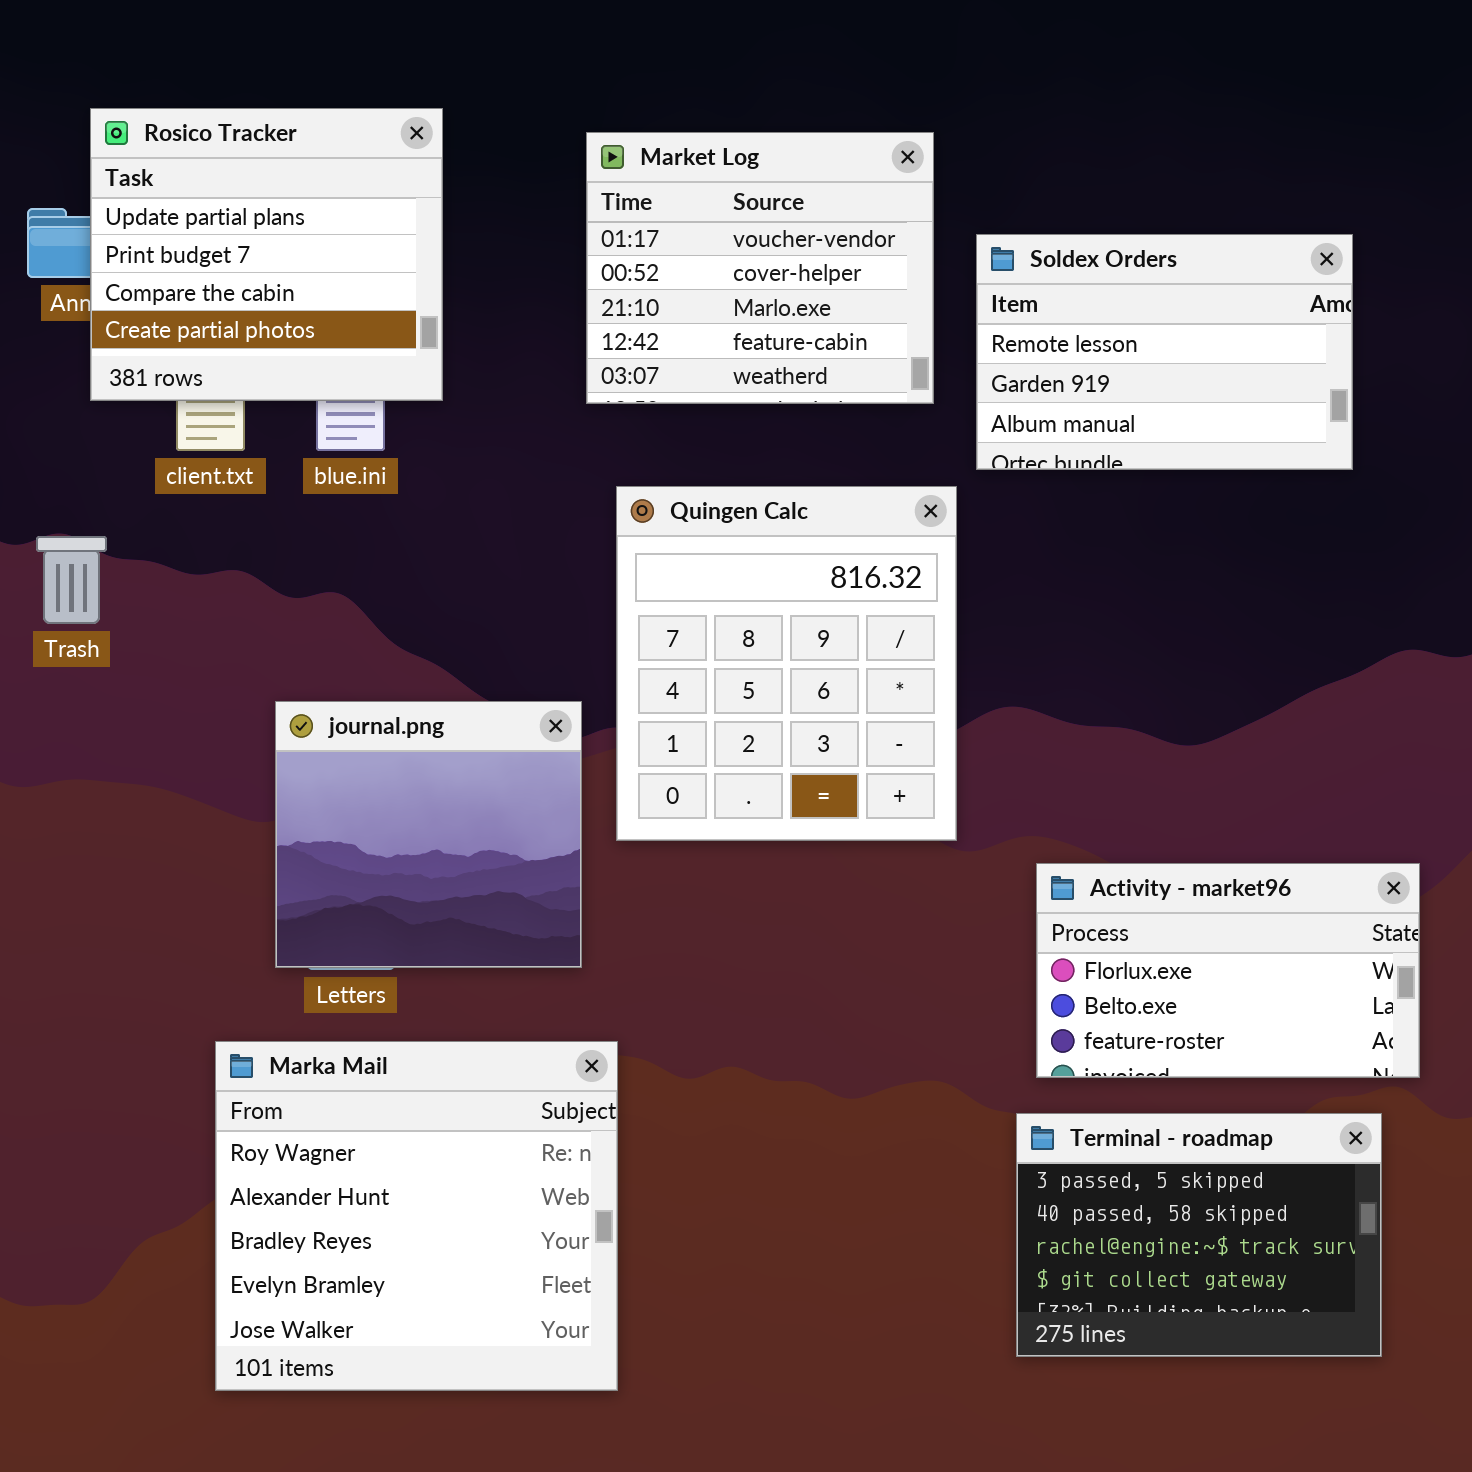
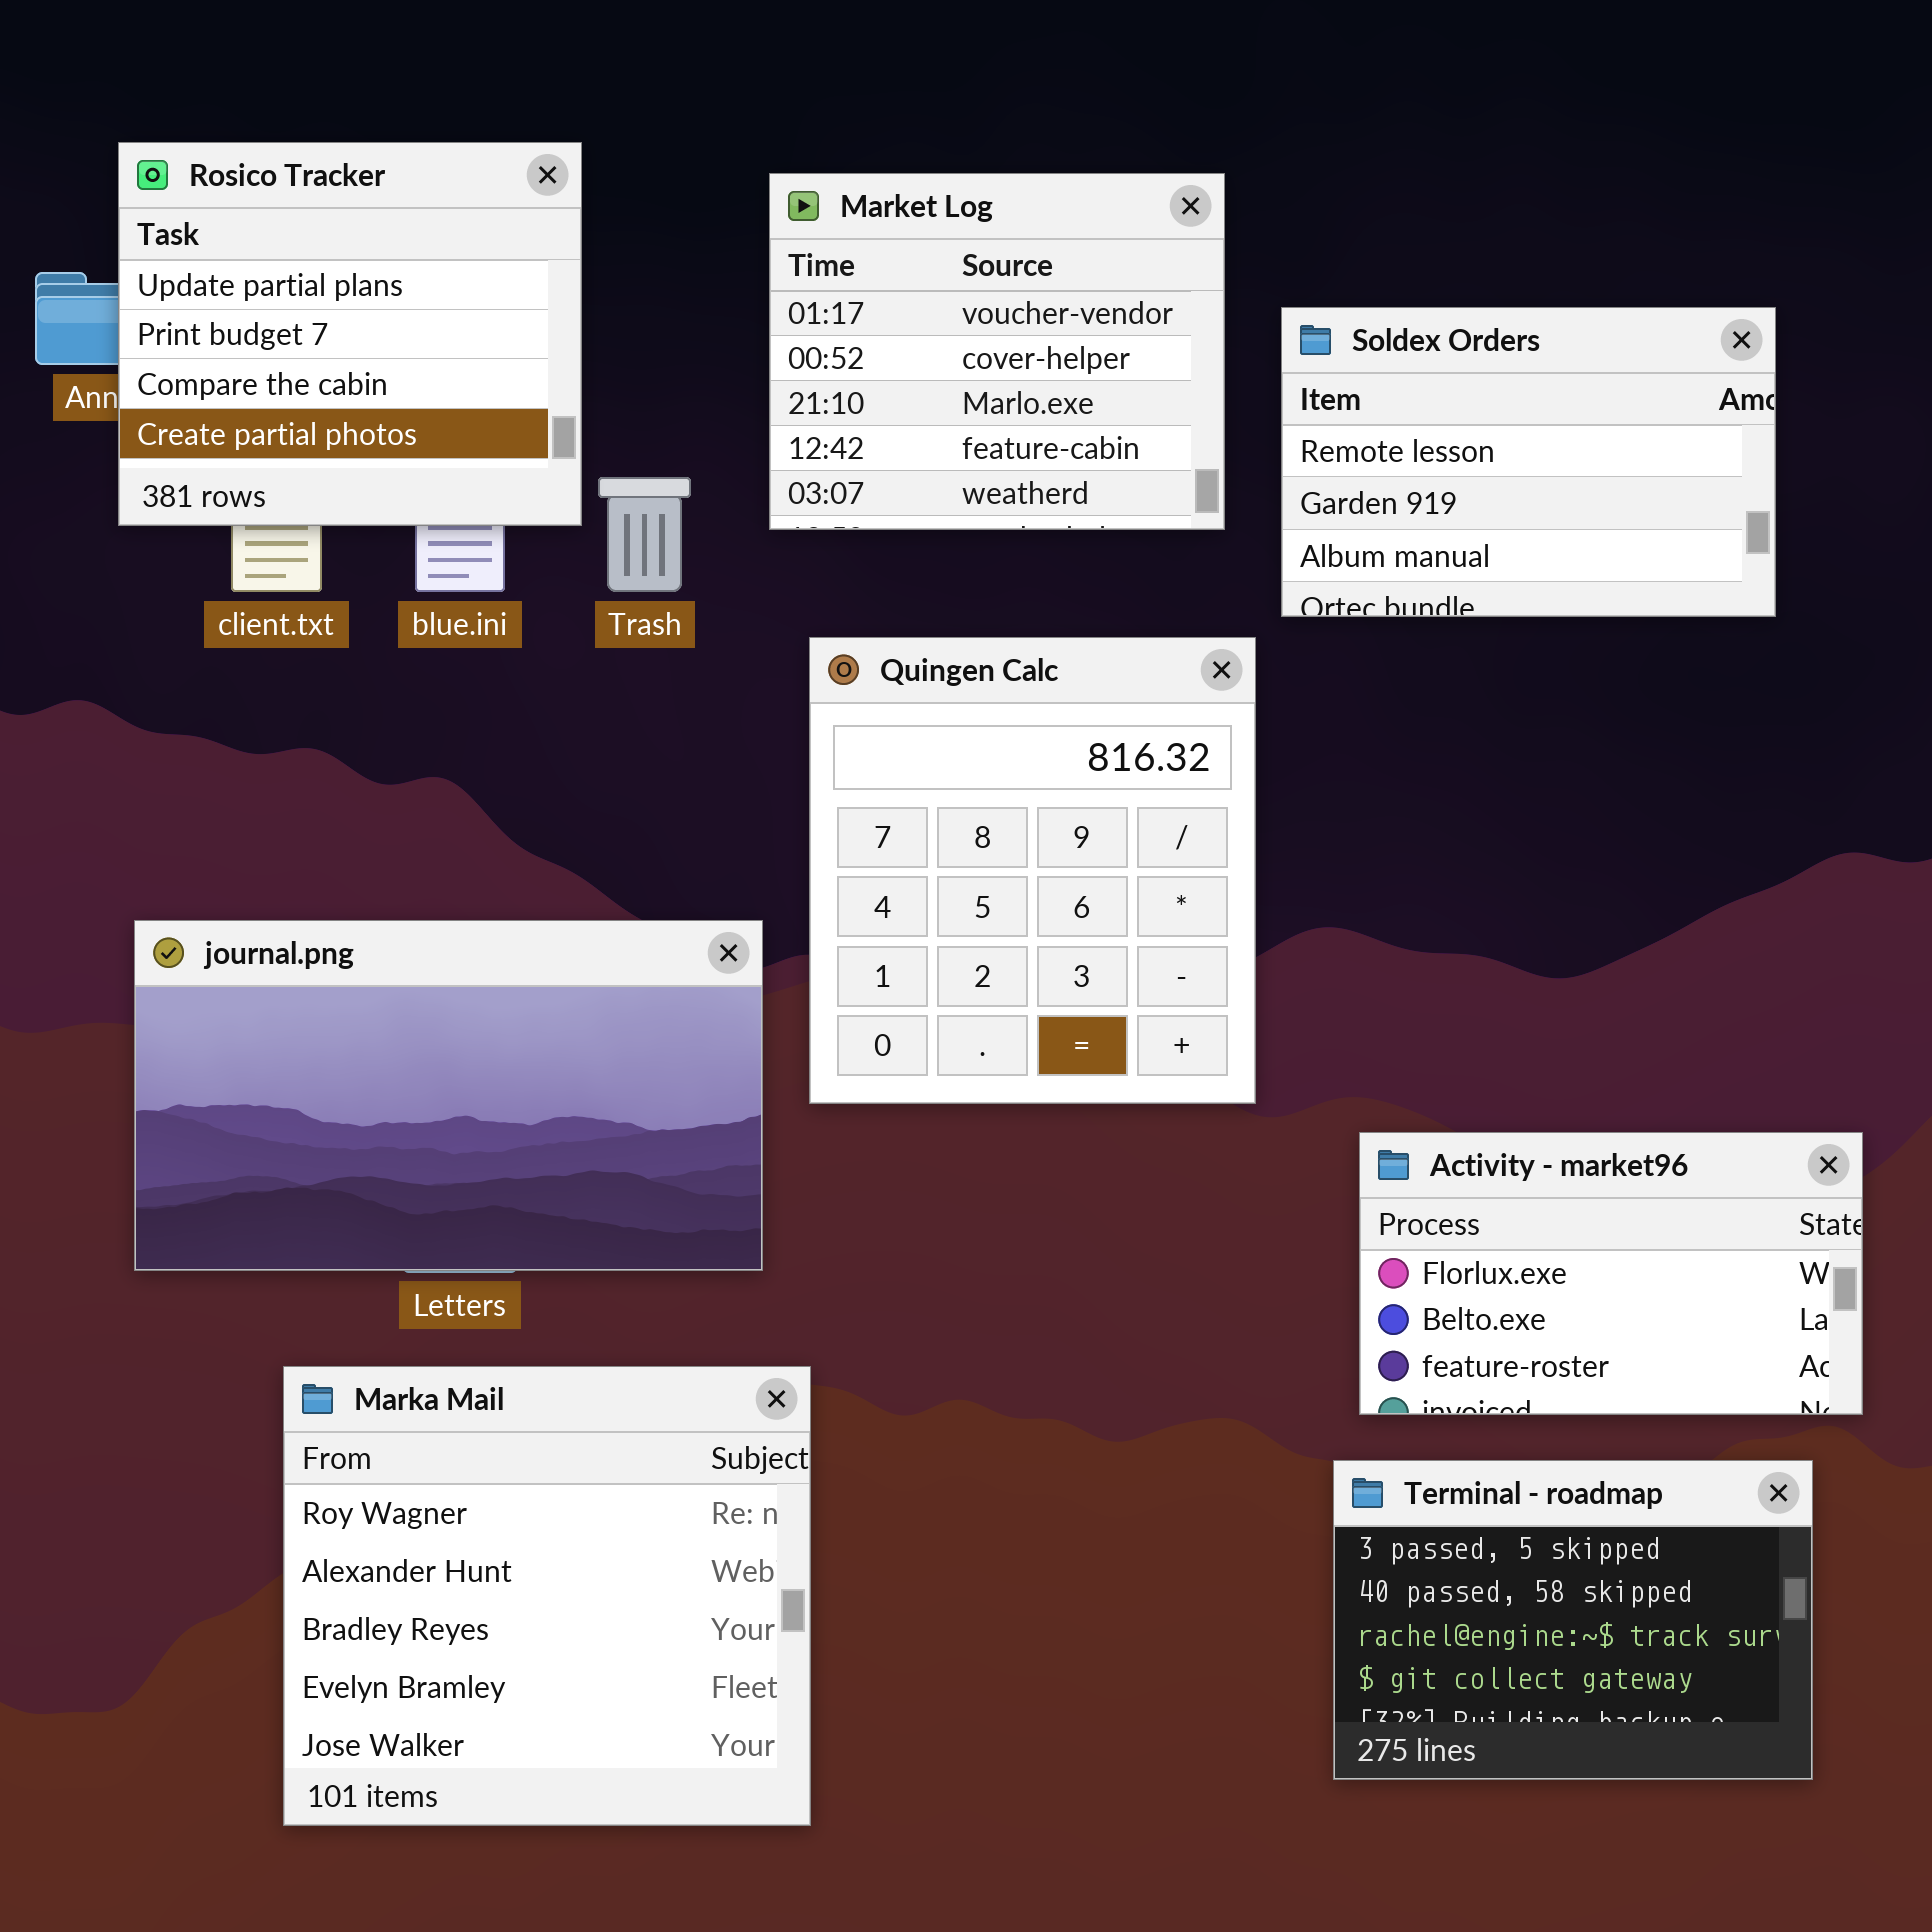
Trash: [36,536,107,624] -> [598,477,691,592], moved
journal.png: [275,701,582,968] -> [134,920,763,1271], resized

